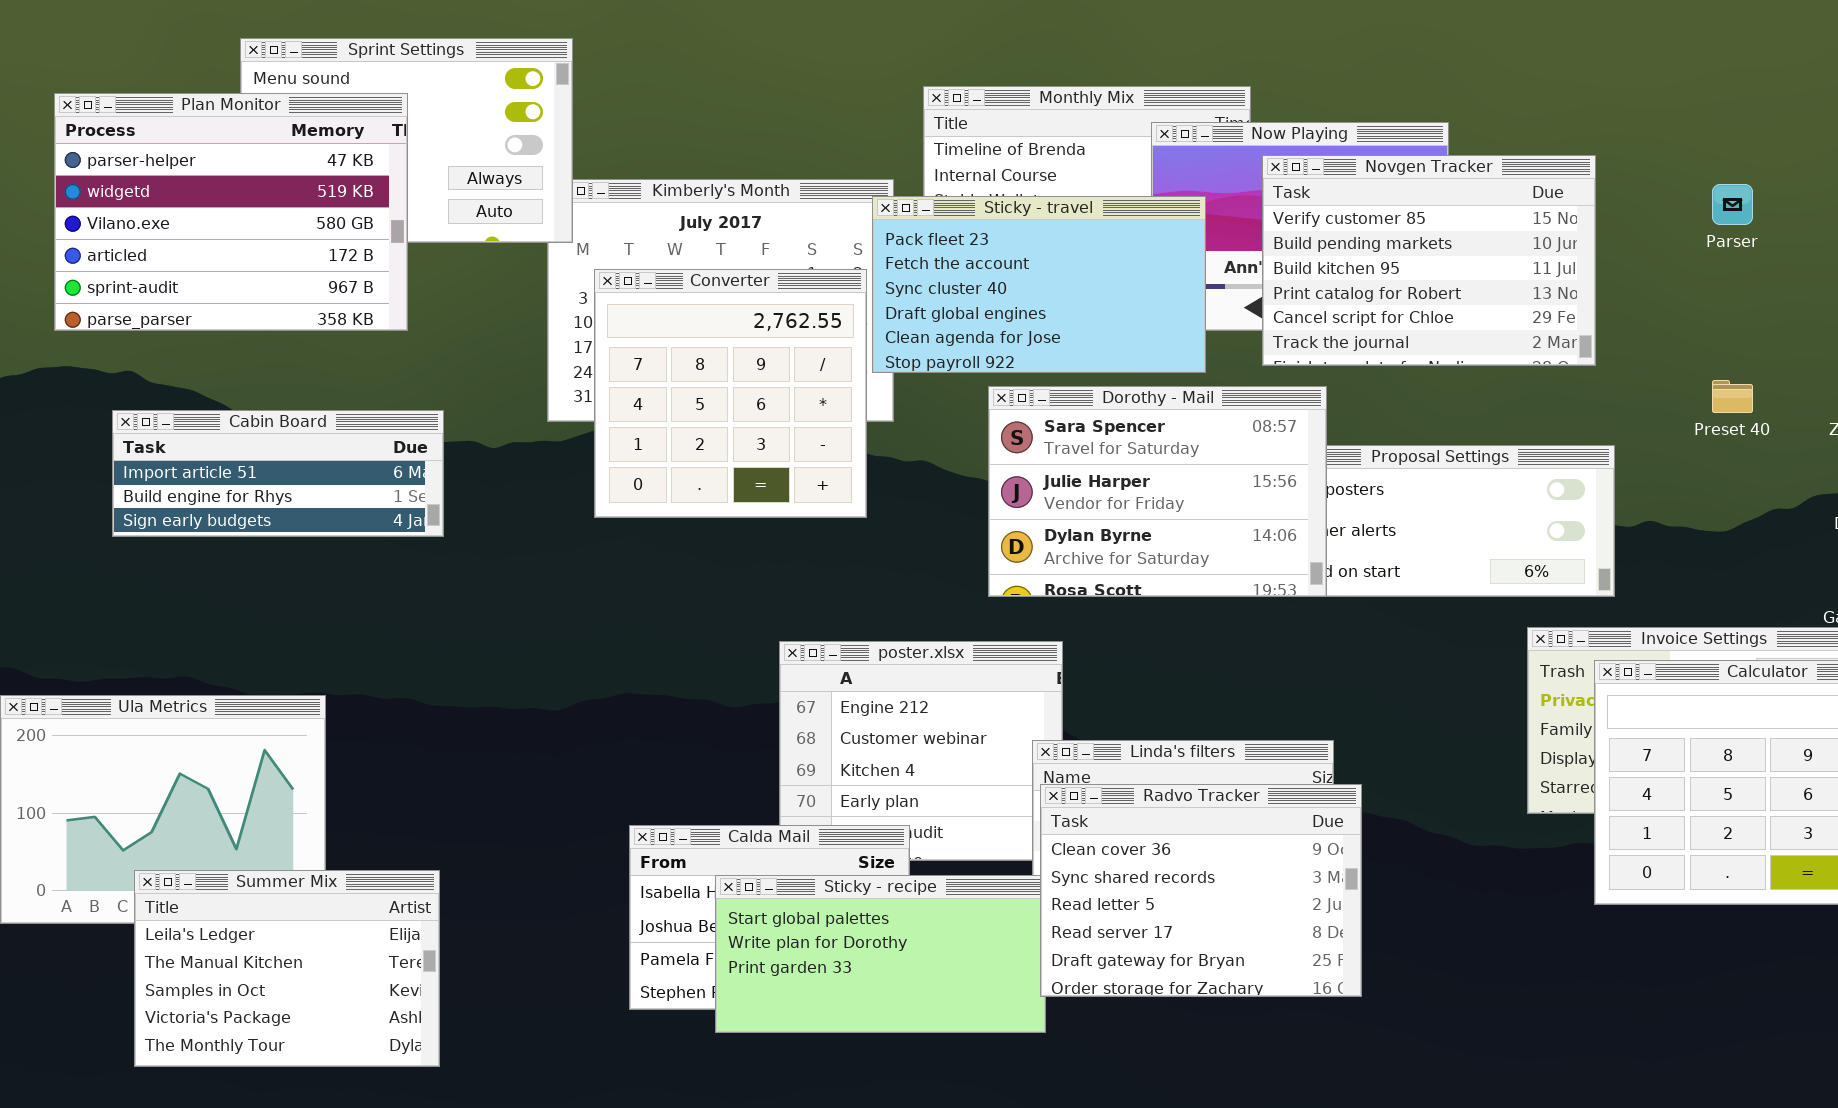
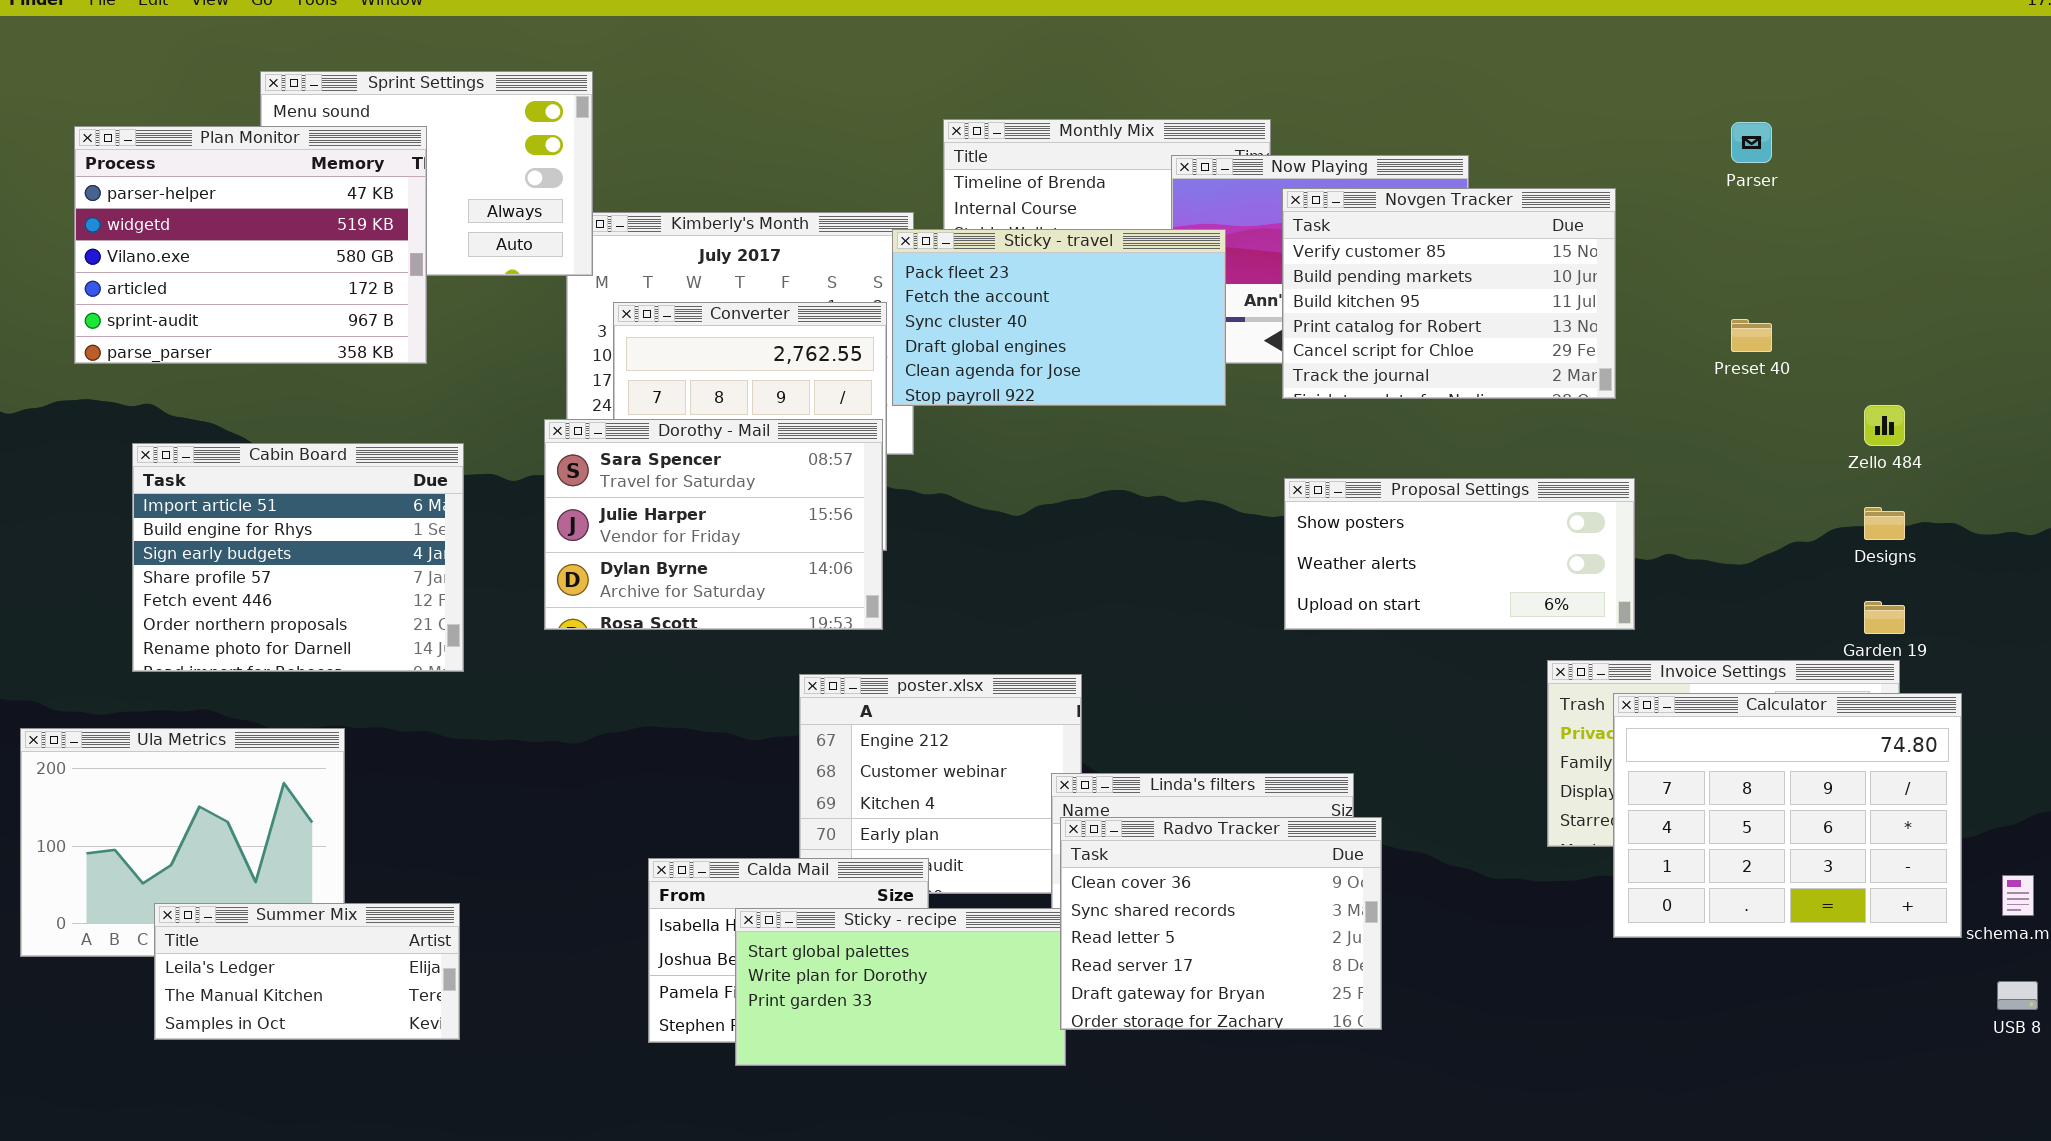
Parser: [1712,184,1753,225] -> [1731,122,1772,163], moved
Preset 40: [1712,380,1753,413] -> [1731,319,1772,352], moved
Dorothy - Mail: [988,386,1327,597] -> [544,419,883,630], moved
Cabin Board: [112,410,444,537] -> [132,443,464,672], resized
Summer Mix: [134,870,440,1067] -> [154,903,460,1040], resized

